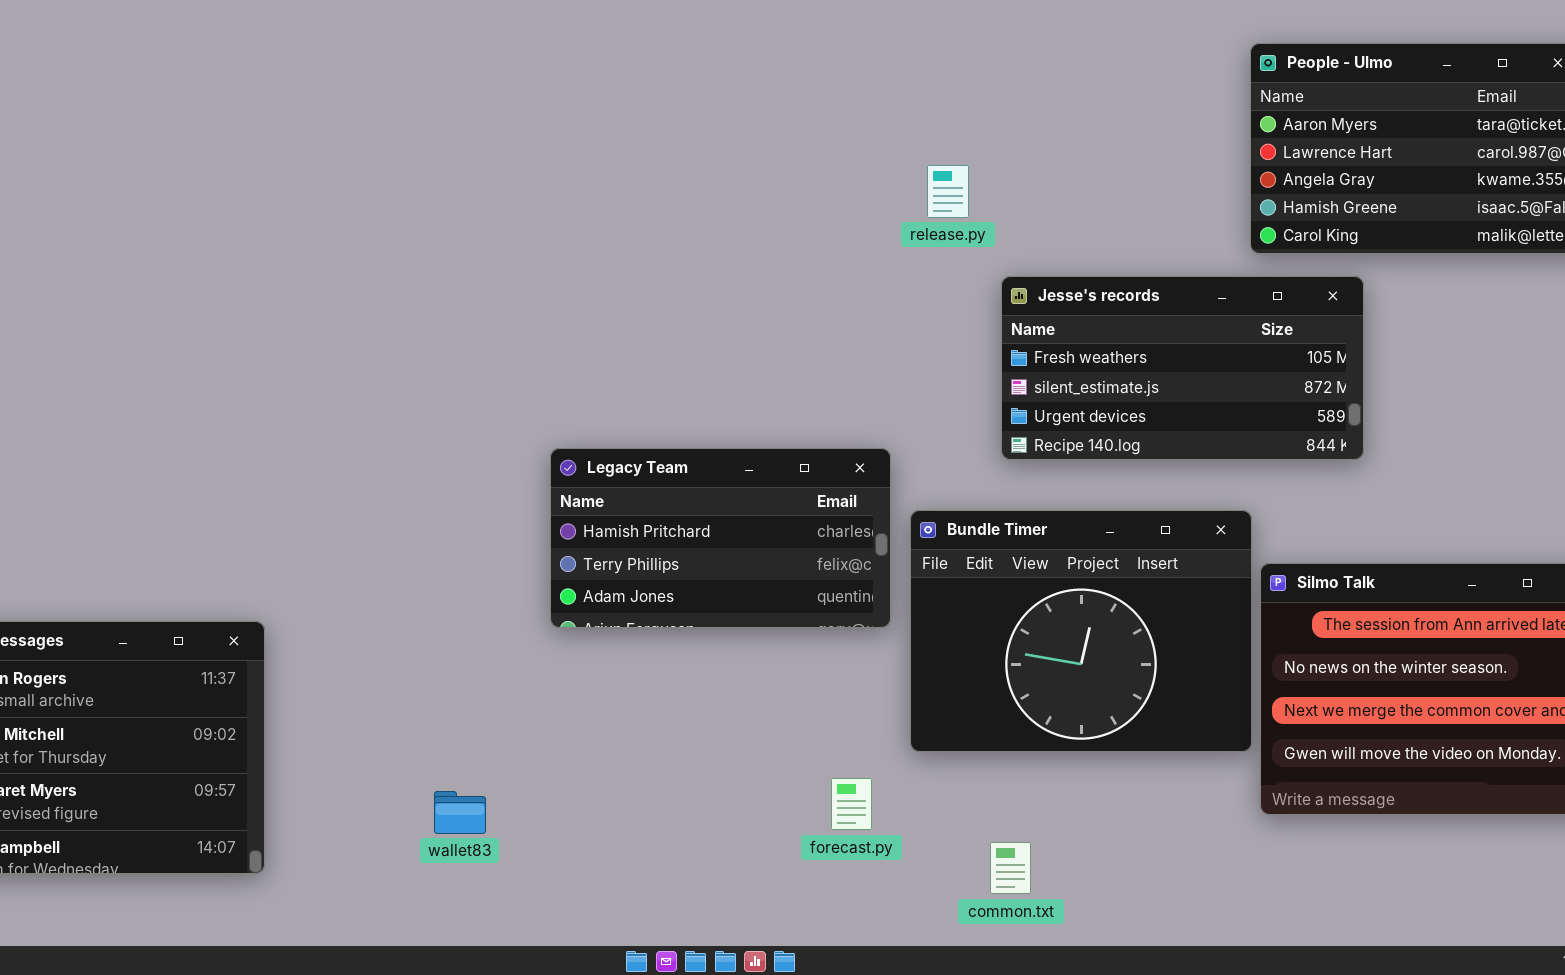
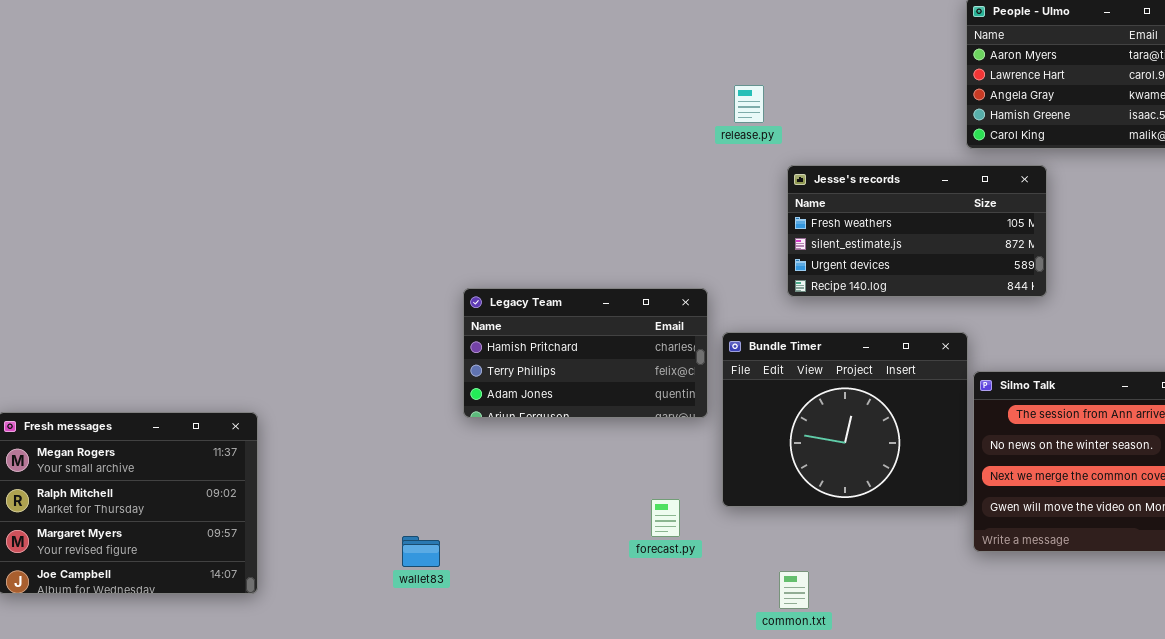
forecast.py: [831,778,872,830] -> [651,499,680,537], moved
wallet83: [434,791,486,834] -> [402,536,440,567], moved

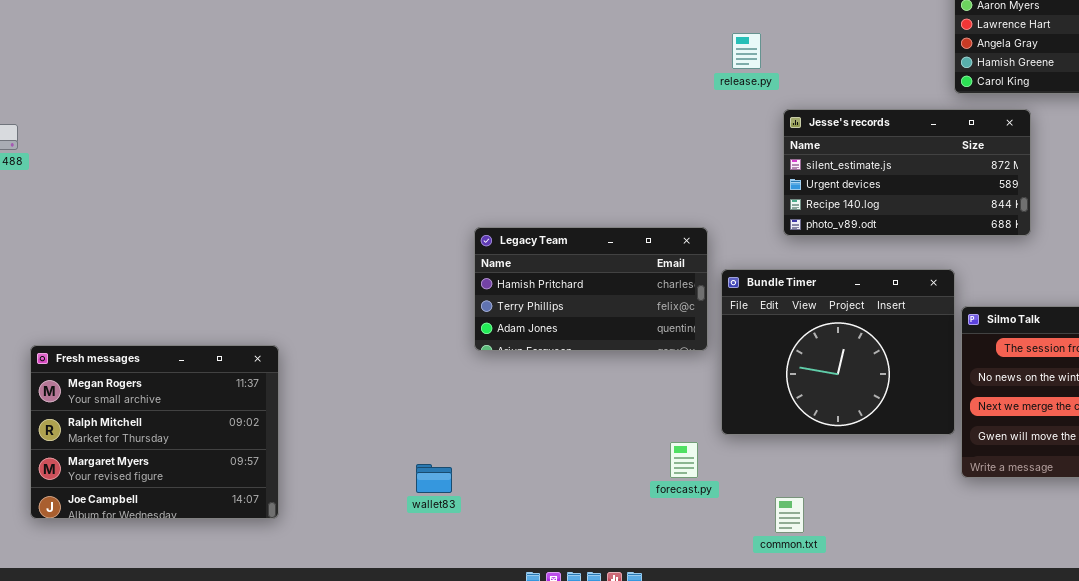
Jesse's records: [787,165,1047,297] -> [783,109,1031,236], scrolled down 1 row
forecast.py: [651,499,680,537] -> [670,442,698,478], moved

